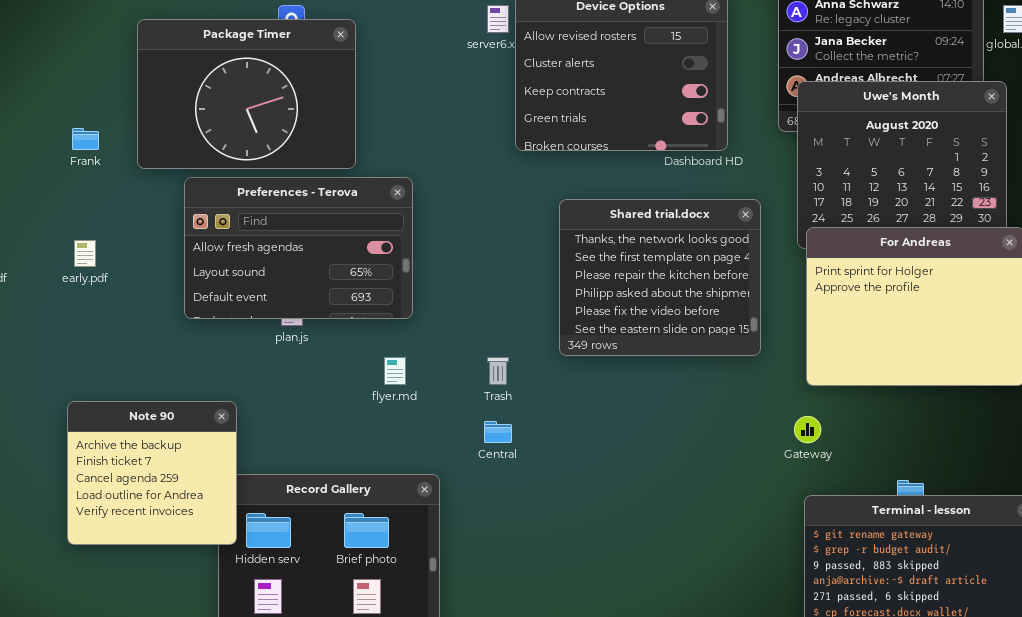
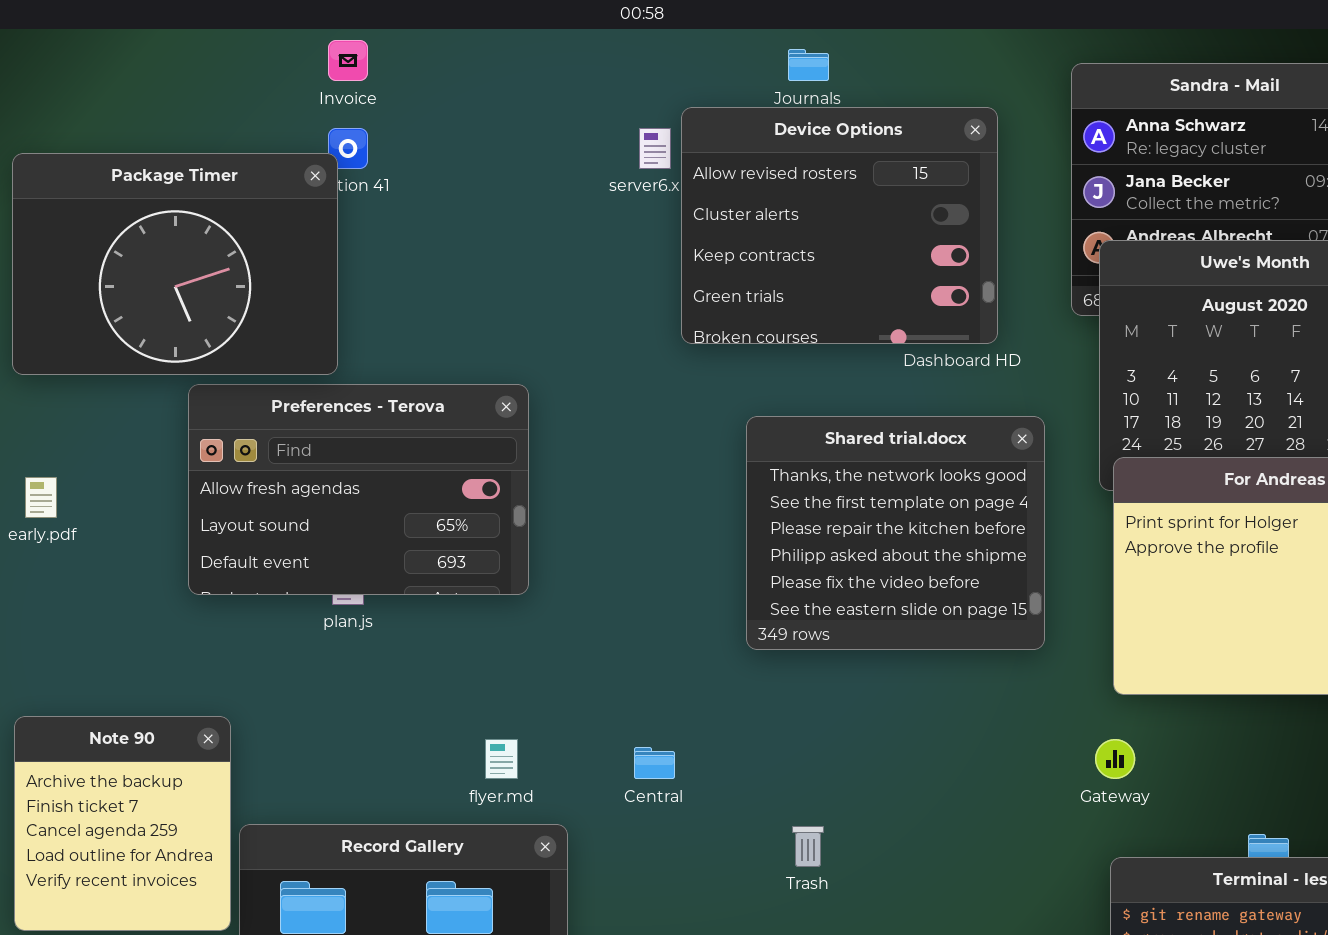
Package Timer: [137,19,356,169] -> [12,153,338,375], moved
flyer.md: [384,357,406,385] -> [485,739,518,779], moved
Trash: [487,357,509,385] -> [792,826,824,867], moved
Note 90: [67,401,237,545] -> [14,716,231,931], resized

